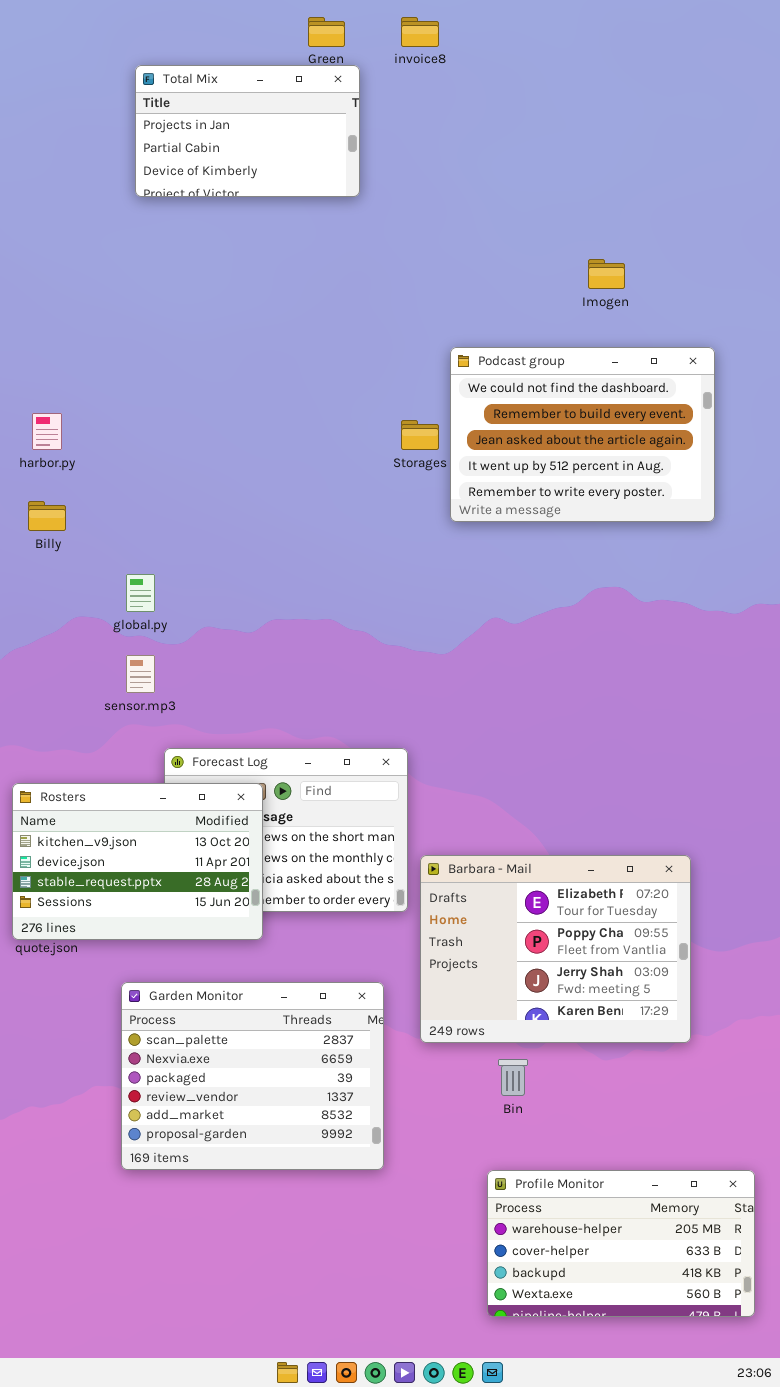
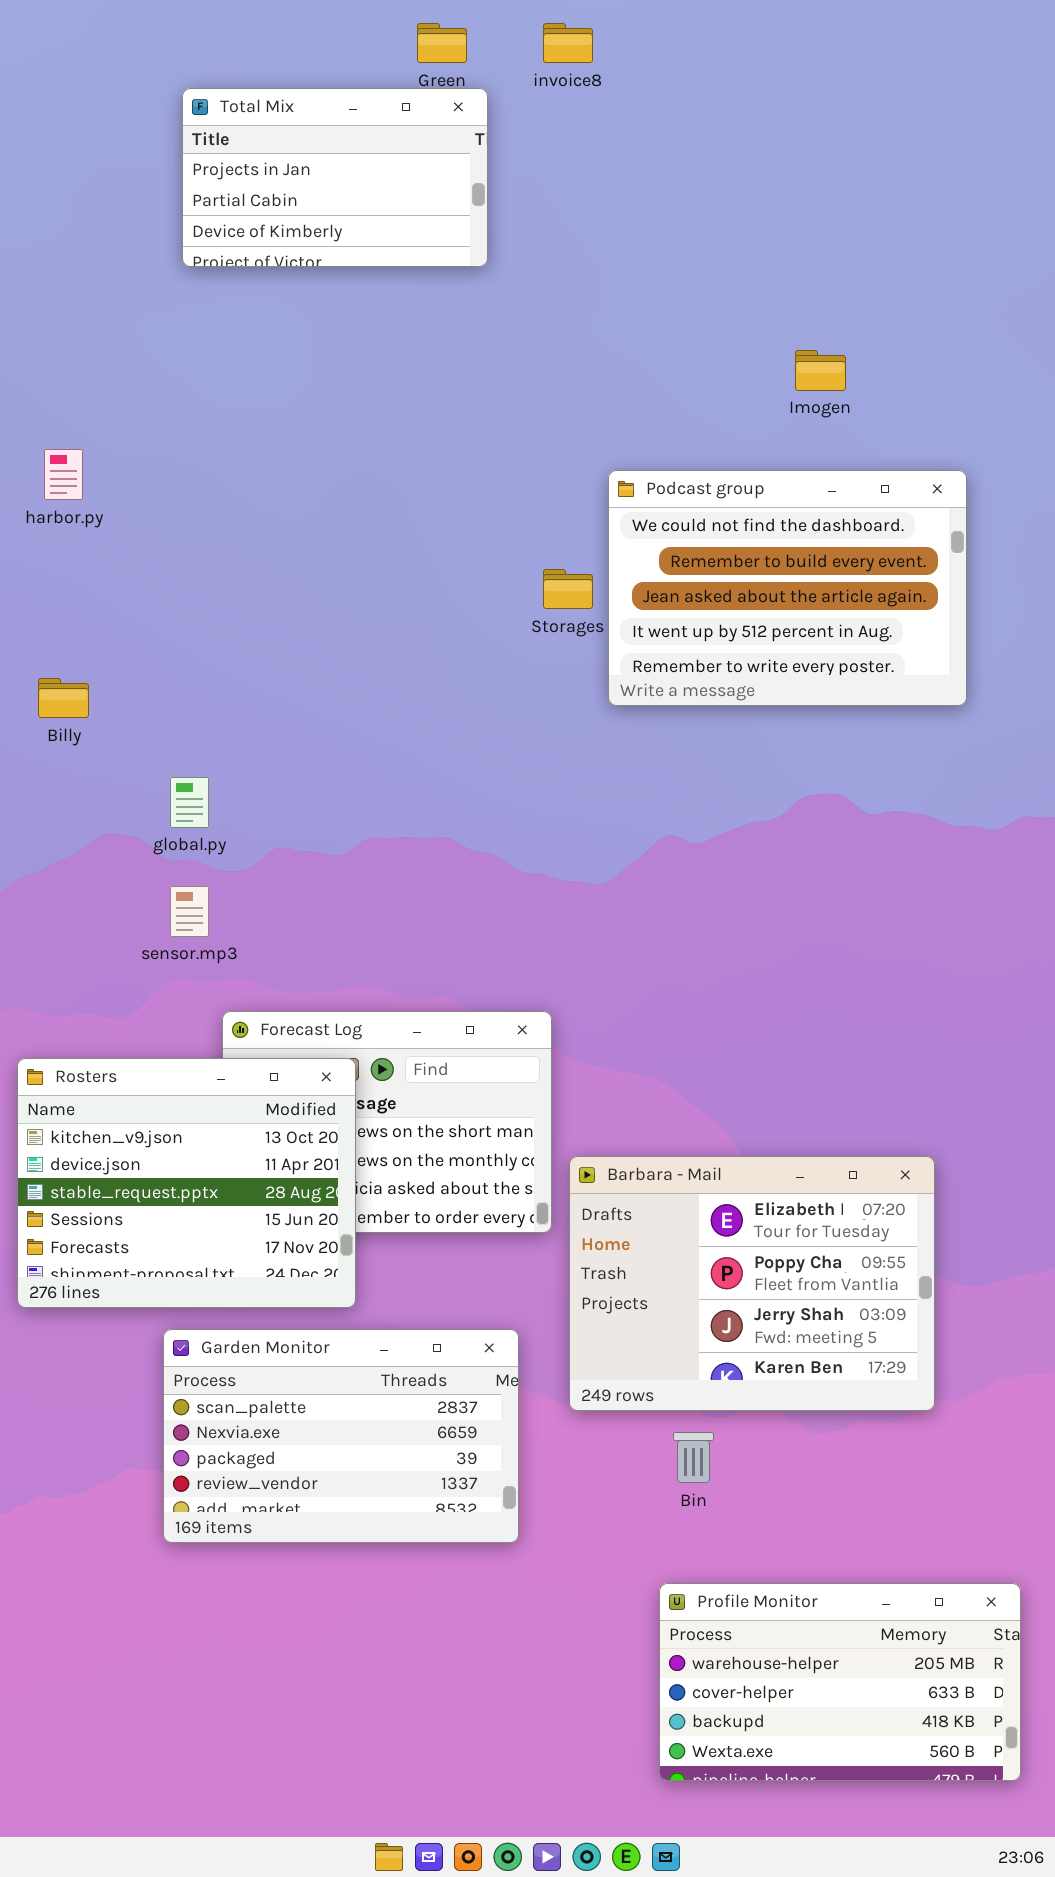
harbor.py: [32,413,62,450] -> [44,449,83,500], moved
Rosters: [12,783,263,940] -> [17,1058,356,1308], resized
Garden Monitor: [121,982,384,1170] -> [163,1329,519,1543], resized

